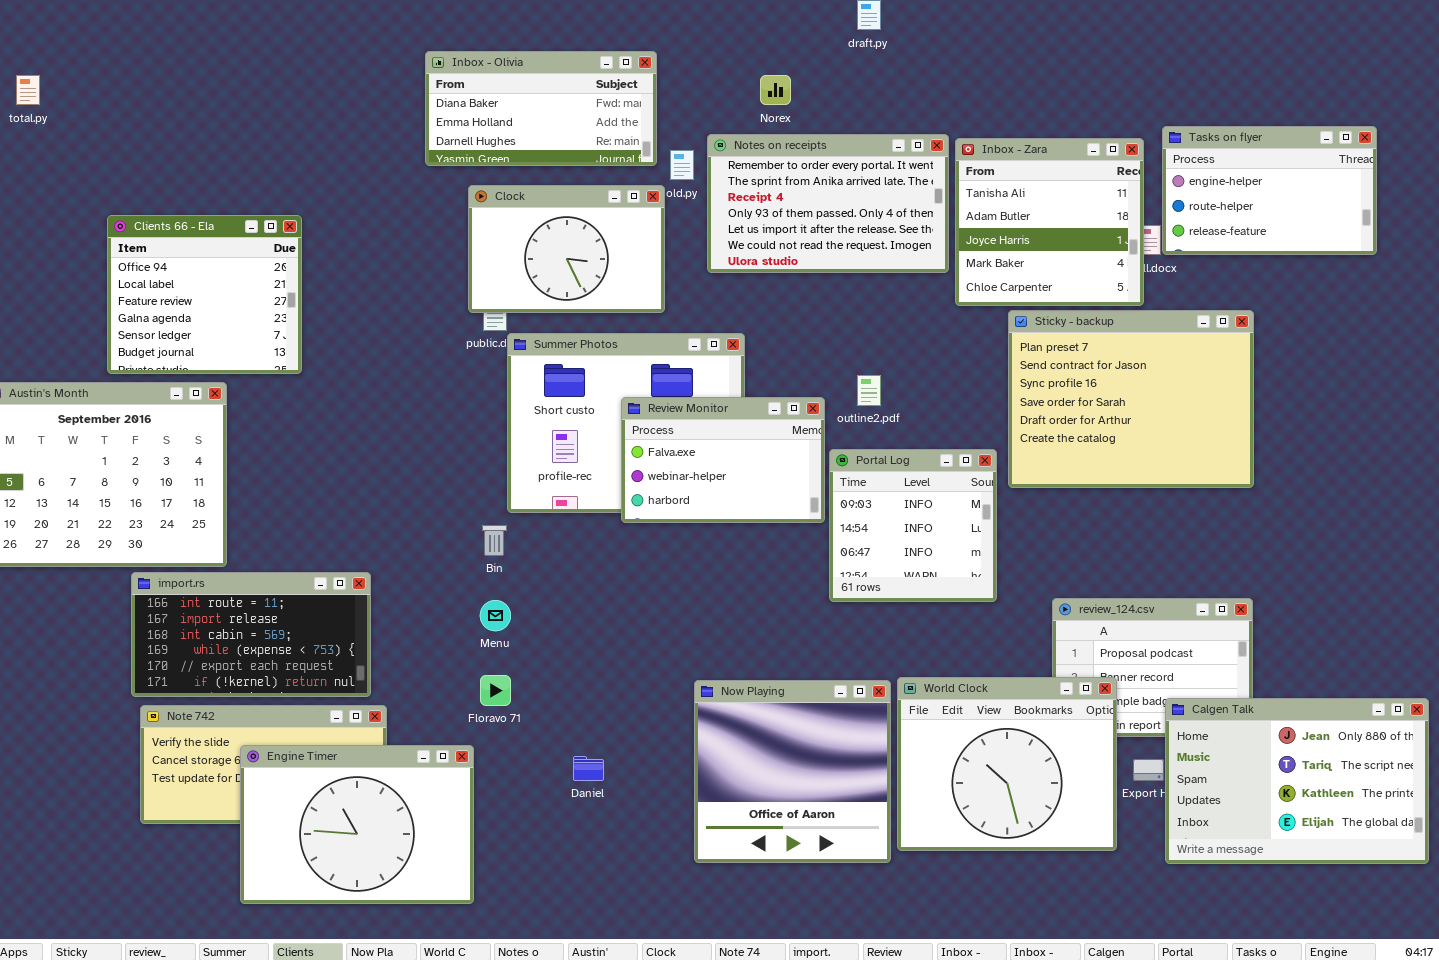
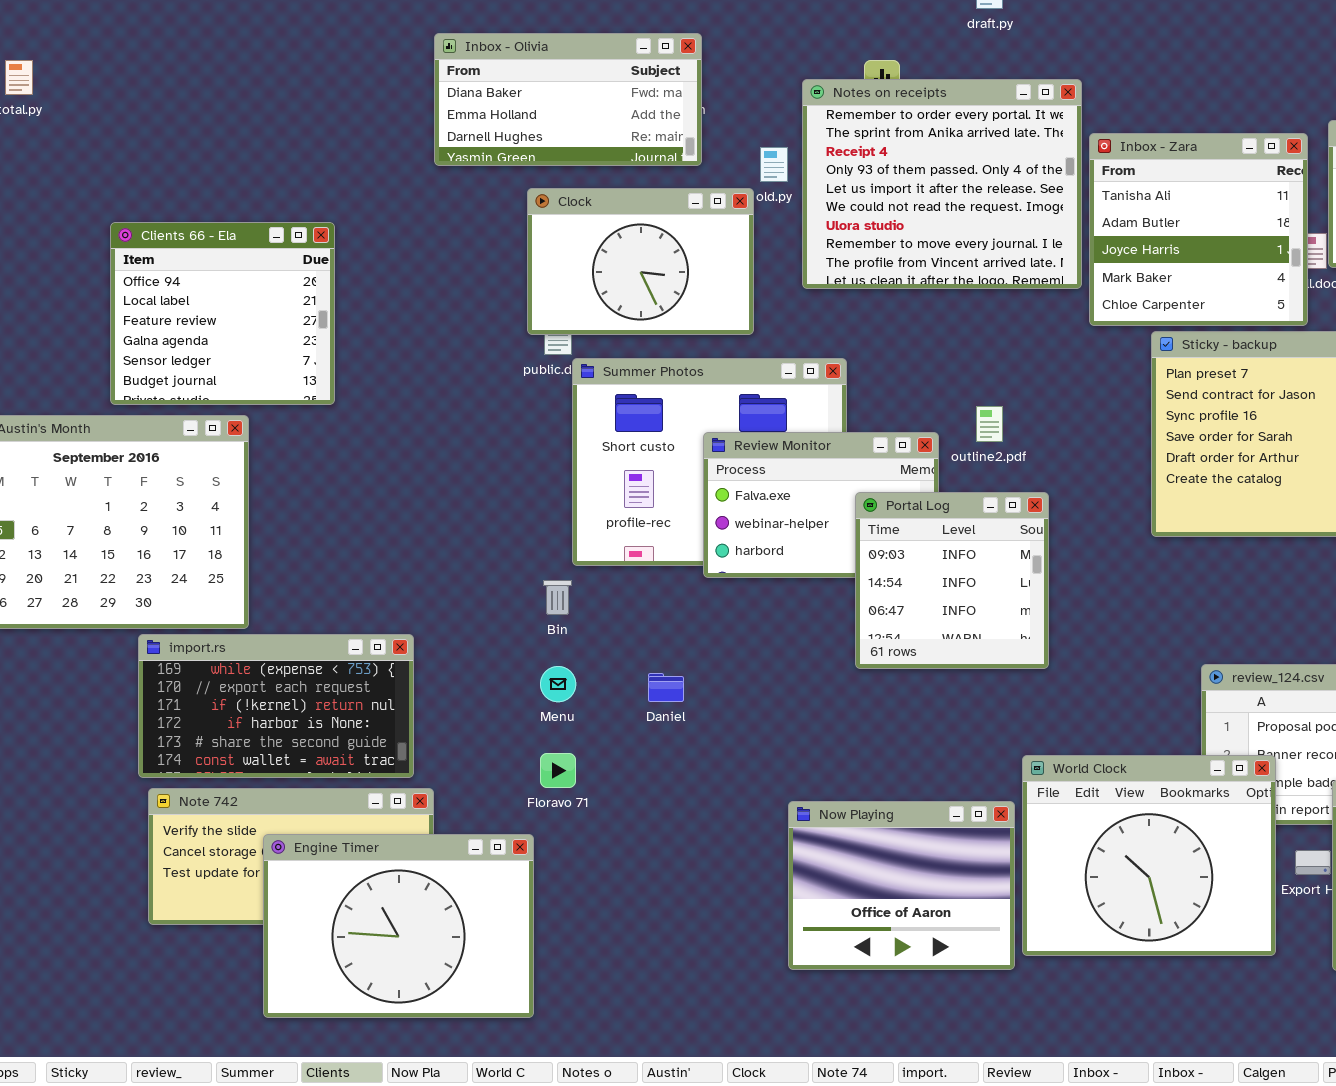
Inbox - Olivia: [425,51,657,166] -> [434,33,702,166], moved
Notes on receipts: [707,134,949,273] -> [802,79,1082,289], resized
Portal Log: [829,449,997,602] -> [855,492,1049,669], moved
import.rs: [131,572,371,697] -> [138,634,414,778], scrolled down 3 rows
Now Playing: [694,680,891,863] -> [788,801,1015,970], resized
Daniel: [573,756,604,781] -> [648,673,684,702], moved

